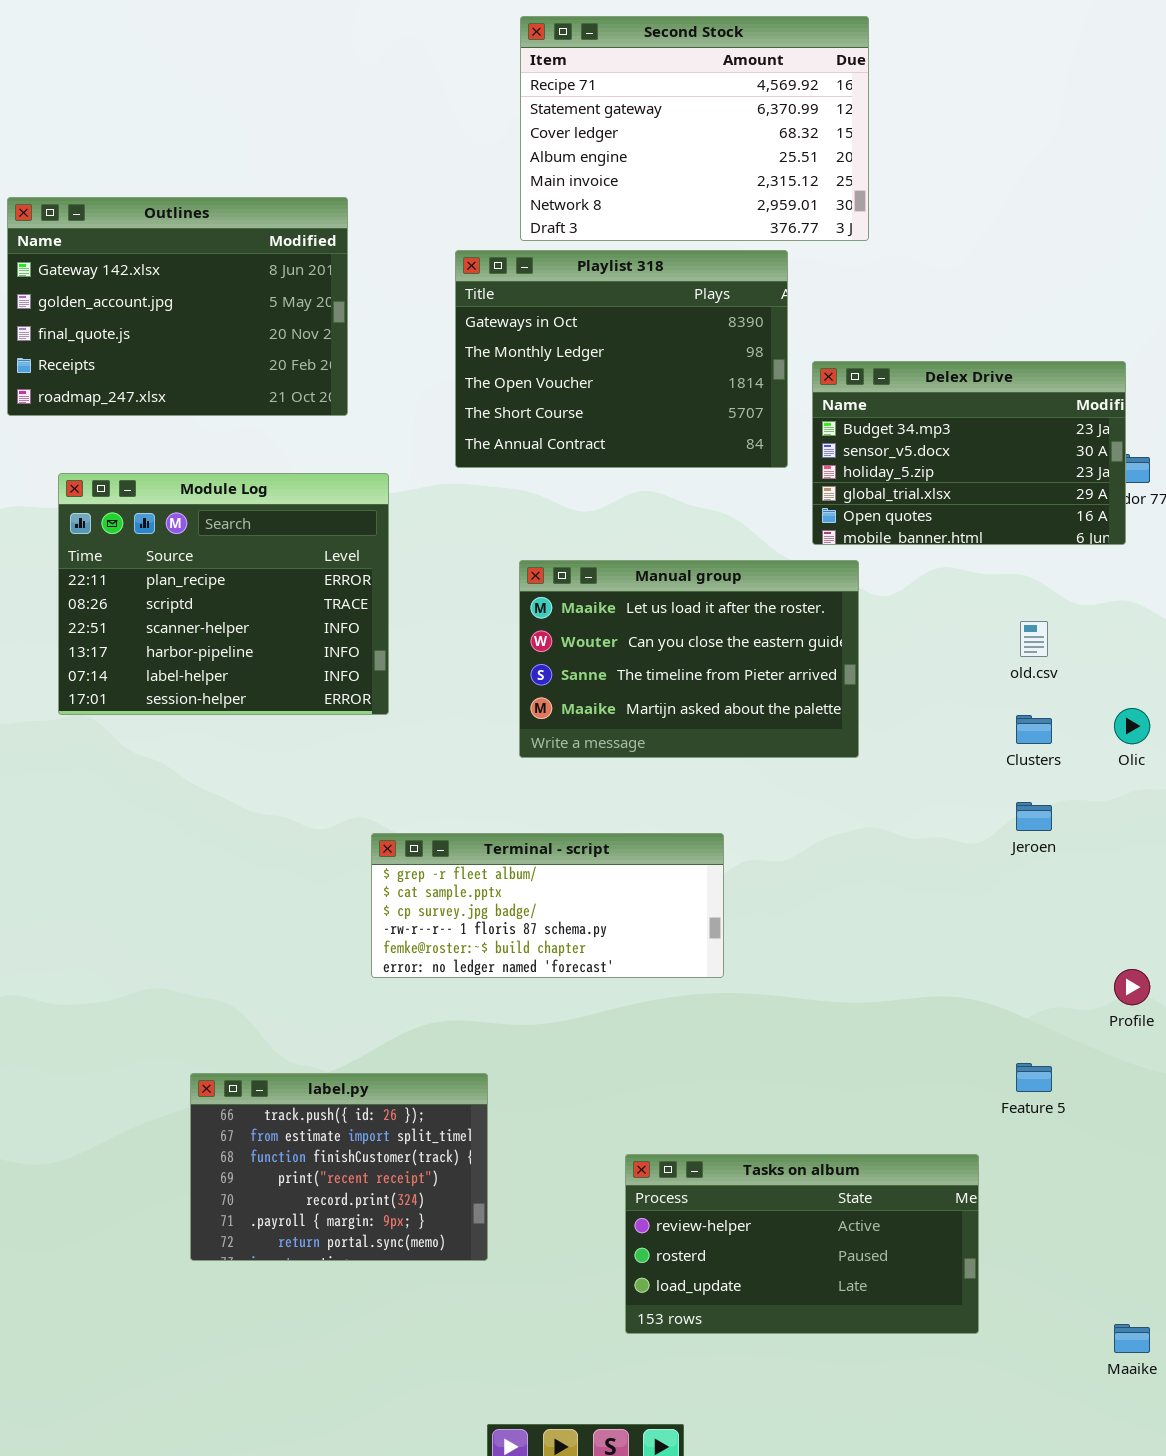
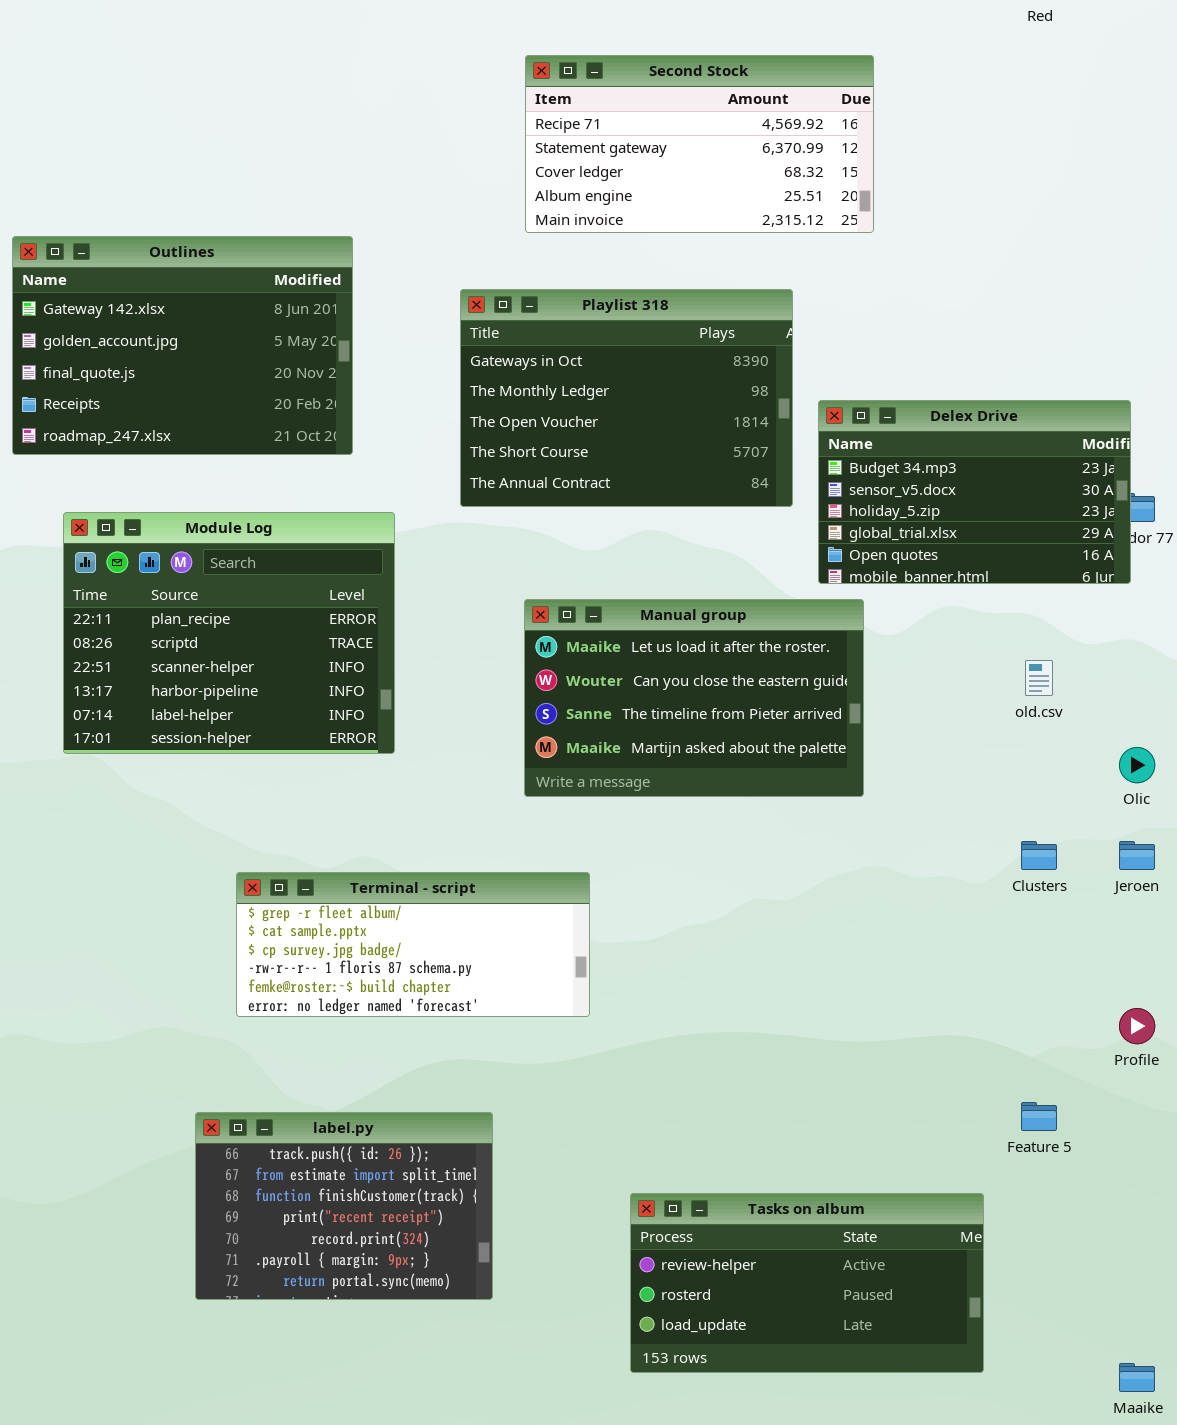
Second Stock: [520,16,869,241] -> [525,55,874,233], resized
Clusters: [1016,715,1052,744] -> [1021,841,1057,870], moved
Jeroen: [1016,802,1052,831] -> [1119,841,1155,870], moved
Terminal - script: [371,833,724,978] -> [236,872,590,1017], moved

